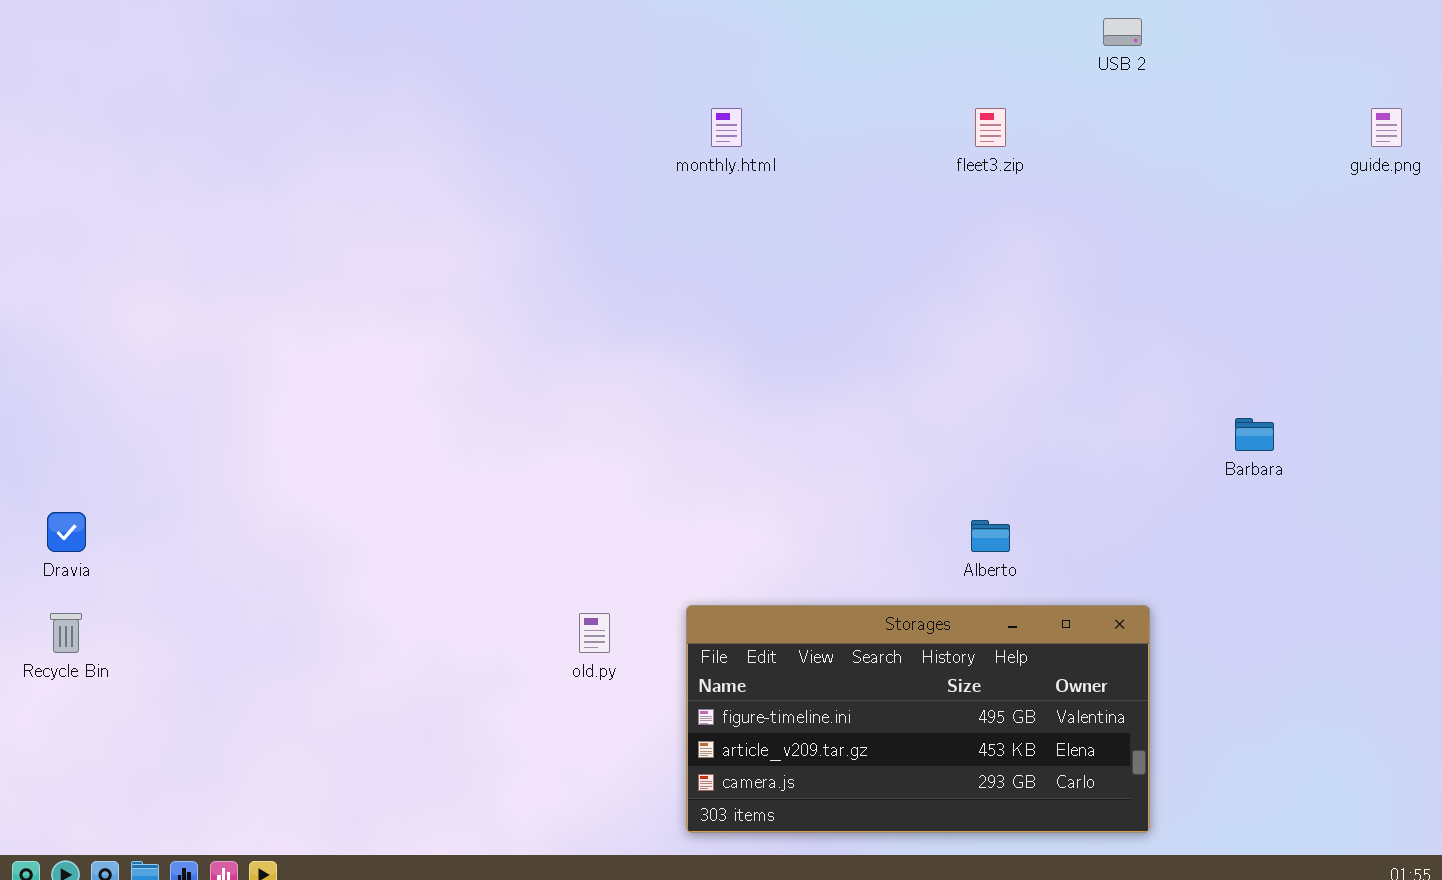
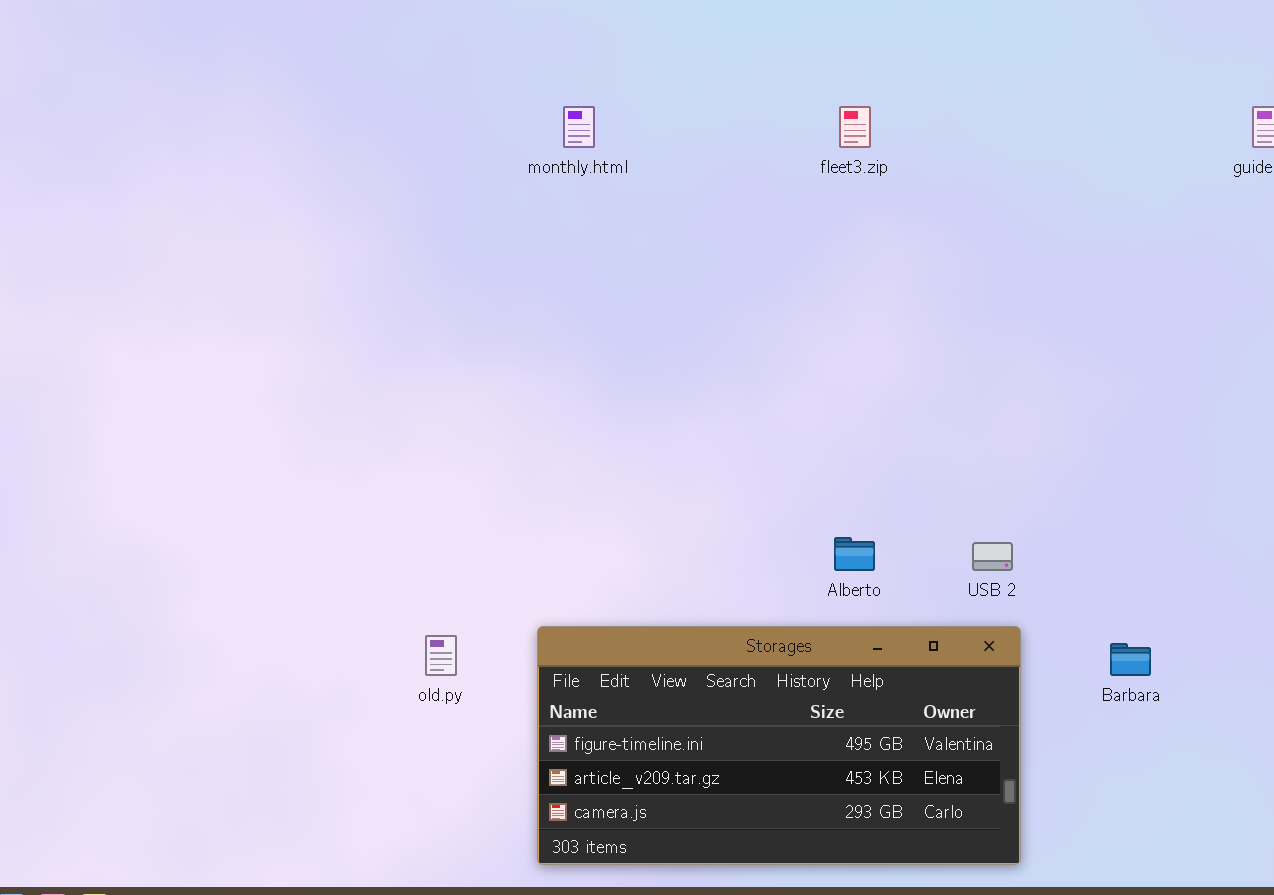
USB 2: [1103,18,1142,46] -> [972,542,1013,571], moved
Barbara: [1235,418,1274,451] -> [1110,643,1151,676], moved

